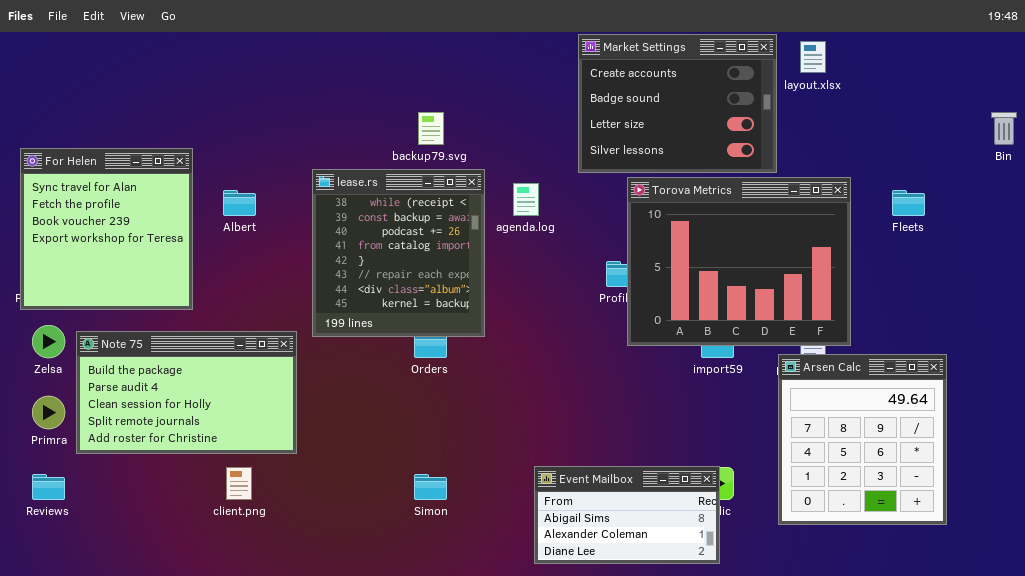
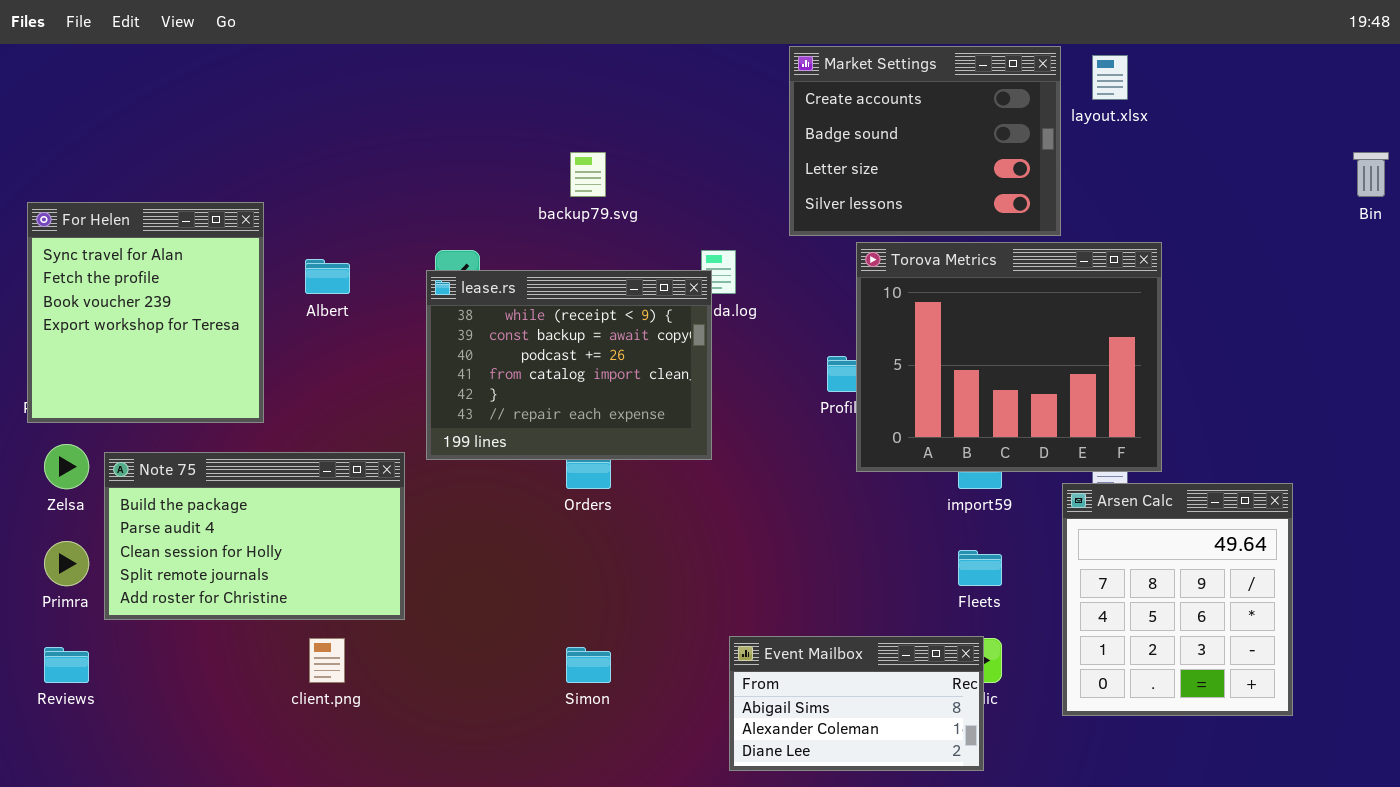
lease.rs: [312,169,485,337] -> [426,270,712,460], resized
Fleets: [892,190,925,216] -> [958,550,1002,586], moved

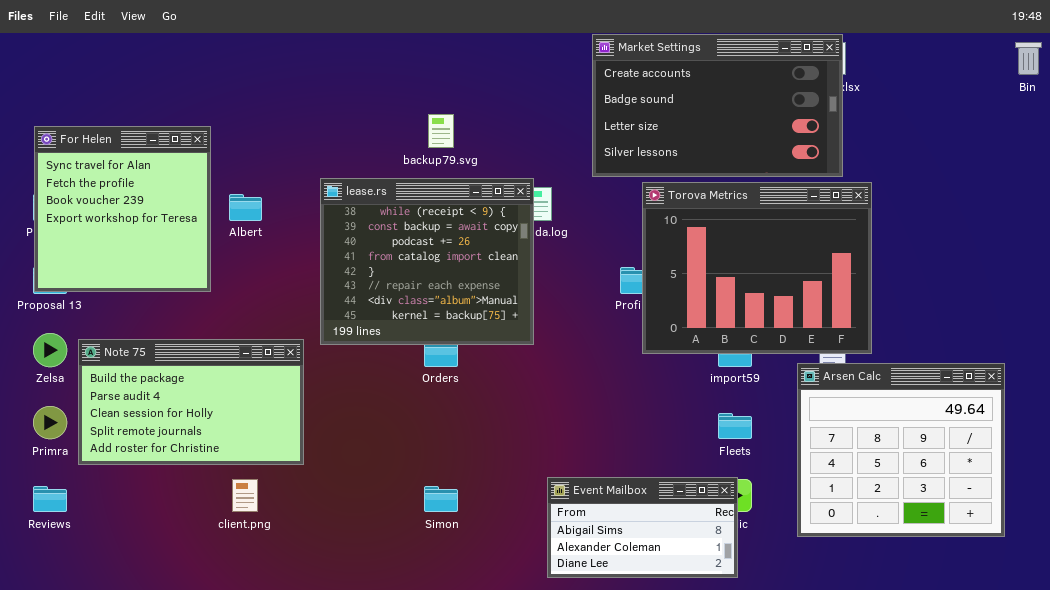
Market Settings: [789,46,1061,236] -> [592,34,843,177], resized
Bin: [1353,152,1389,197] -> [1015,42,1042,75], moved
For Helen: [27,202,264,423] -> [34,126,211,292], moved
lease.rs: [426,270,712,460] -> [320,178,534,345], resized
Arsen Calc: [1062,483,1293,716] -> [797,363,1005,537], resized

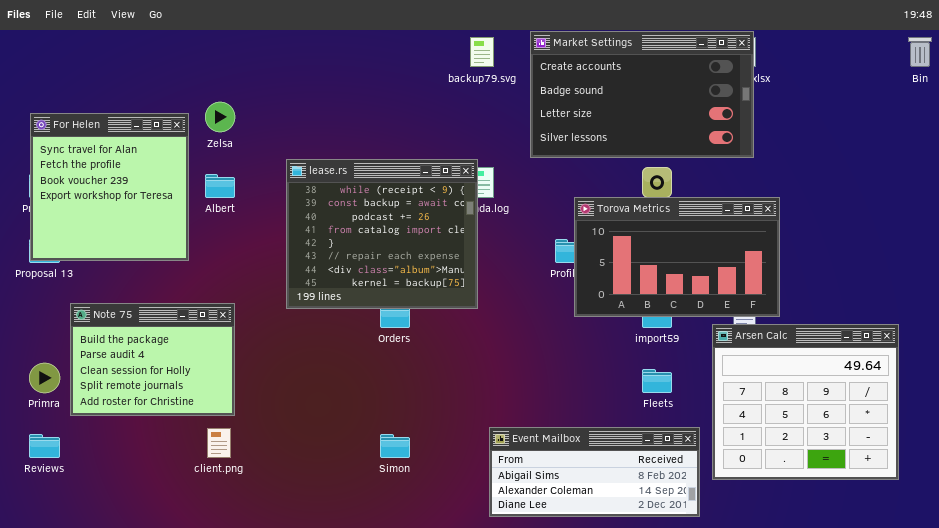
backup79.svg: [428,114,454,148] -> [470,37,494,67], moved
Torova Metrics: [642,182,872,354] -> [574,197,780,317], resized
Zelsa: [33,333,67,367] -> [205,102,235,132], moved
Note 75: [78,339,304,465] -> [70,303,235,416], resized
Event Mailbox: [547,477,738,578] -> [489,427,700,517], resized

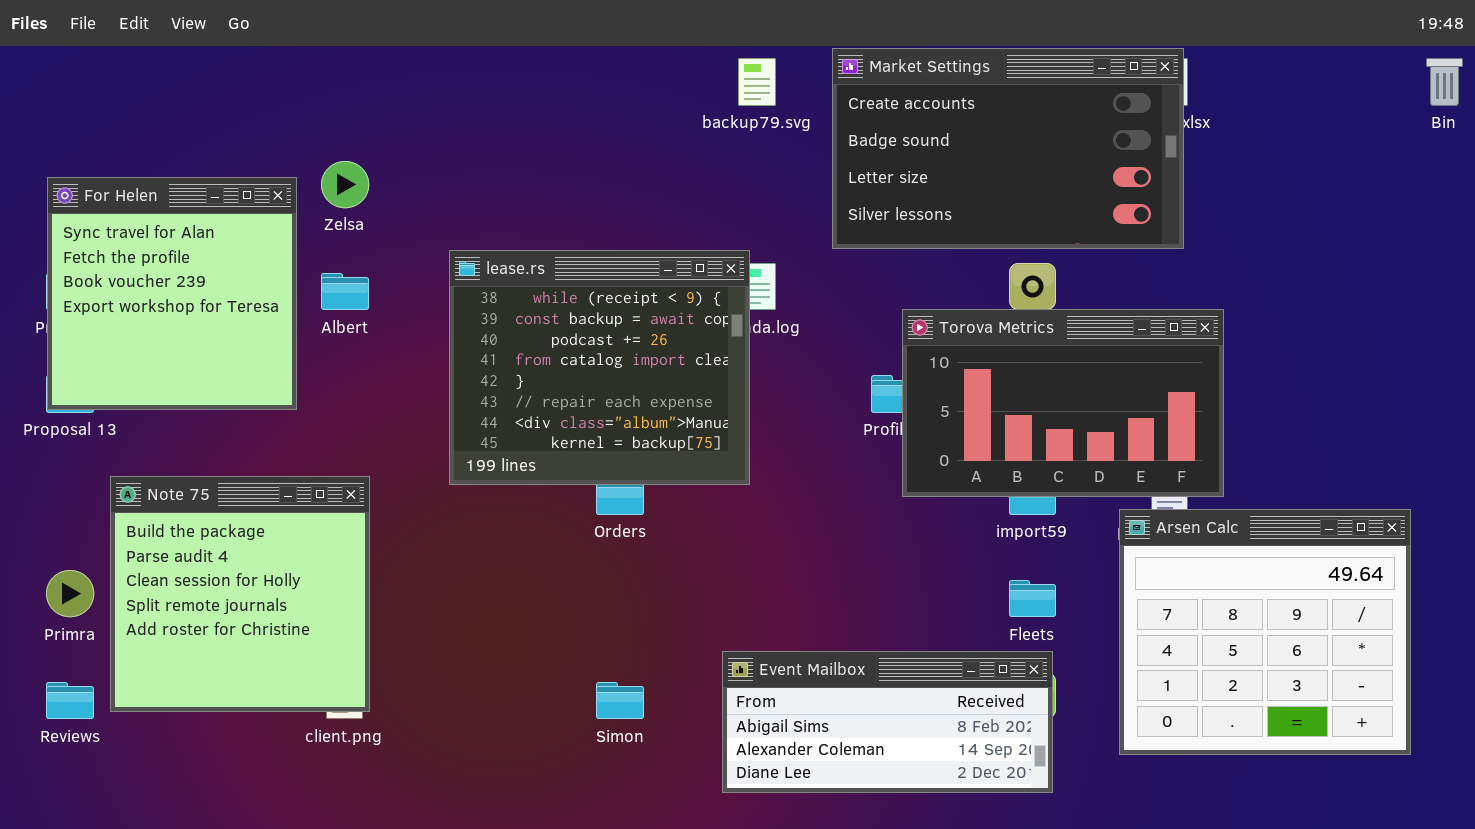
Note 75: [70,303,235,416] -> [110,476,370,712], resized
Event Mailbox: [489,427,700,517] -> [722,651,1053,793], moved

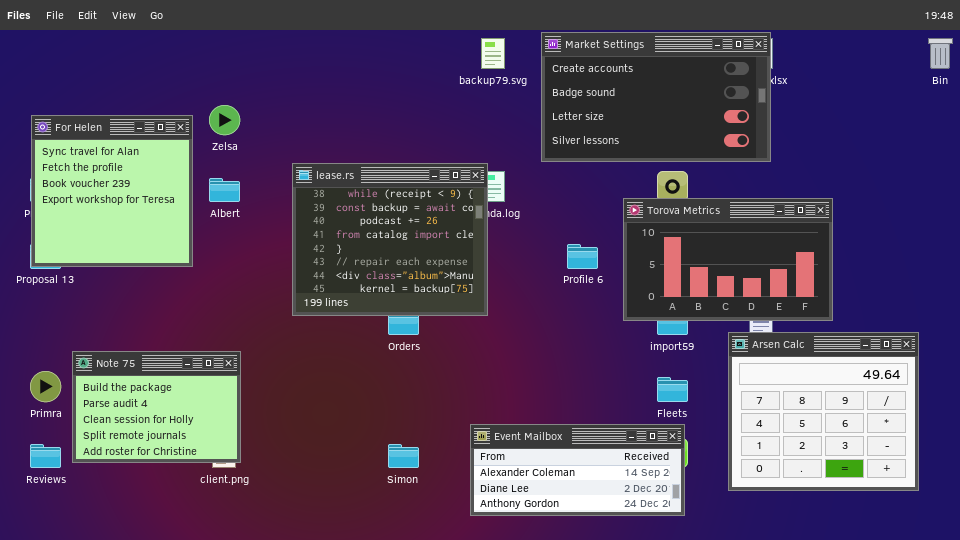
Torova Metrics: [902,309,1224,497] -> [623,198,833,321], moved
Note 75: [110,476,370,712] -> [72,351,241,463], resized
Event Mailbox: [722,651,1053,793] -> [470,424,685,516], scrolled down 1 row

